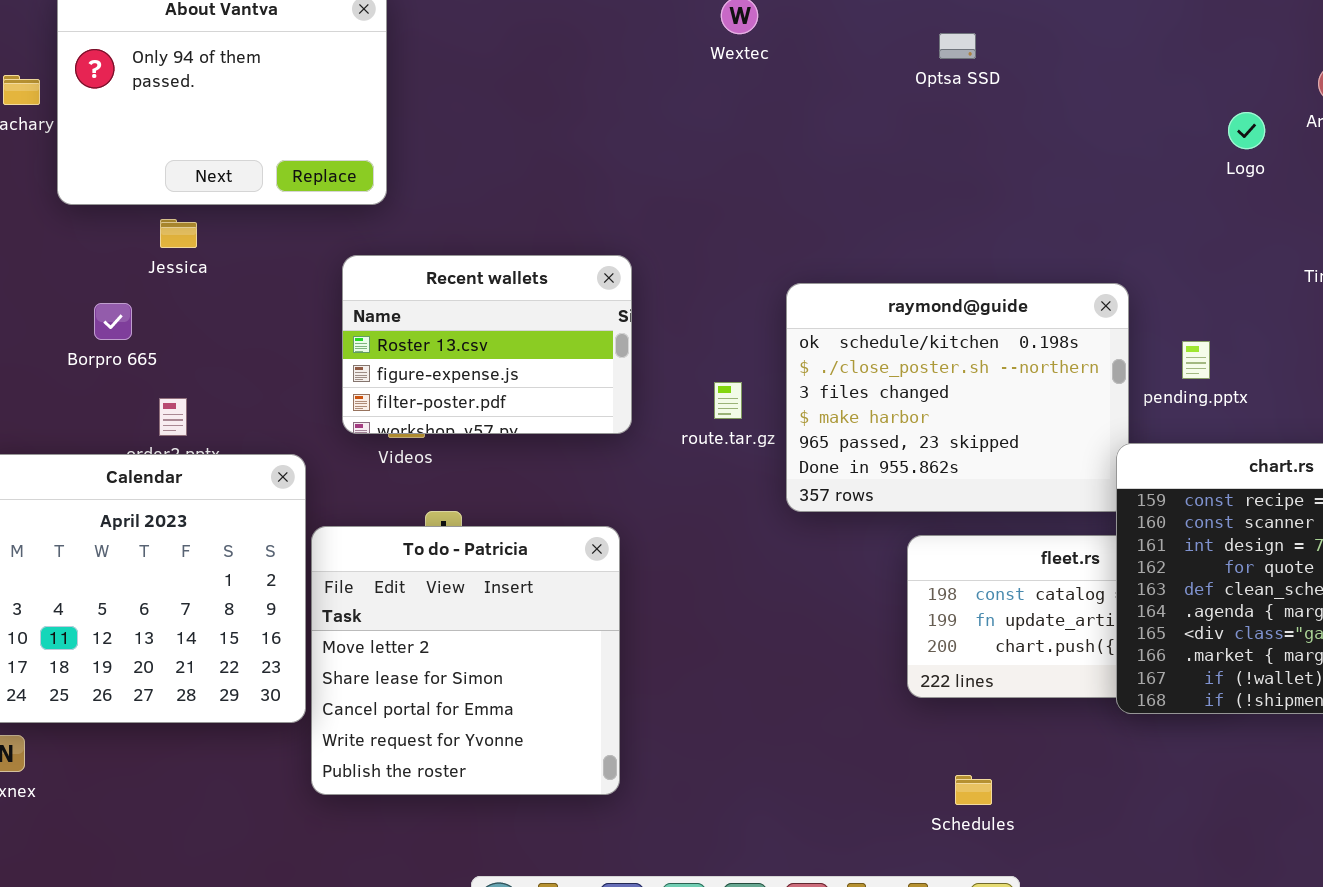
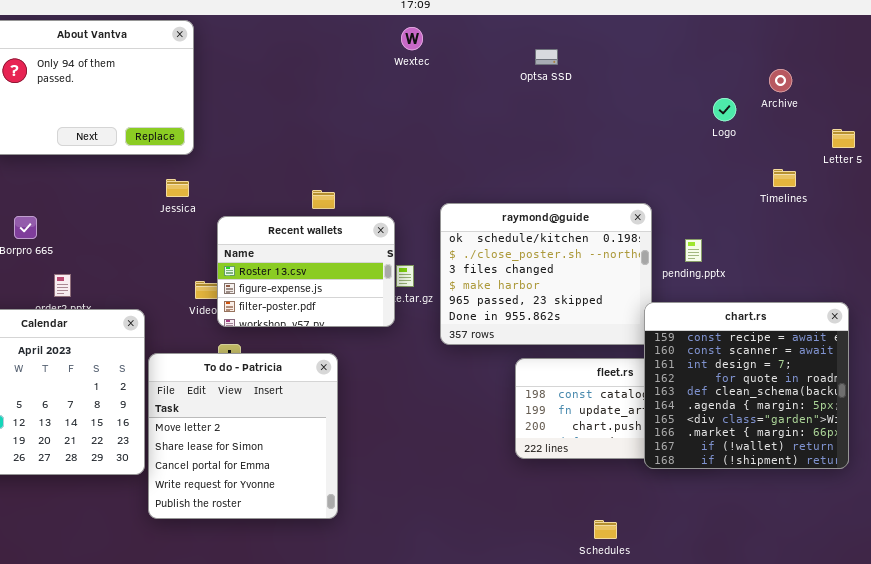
Jessica: [160,219,197,248] -> [166,179,189,197], moved
Recent wallets: [342,255,632,434] -> [217,216,395,327], moved
Schedules: [955,775,992,805] -> [594,520,617,539], moved

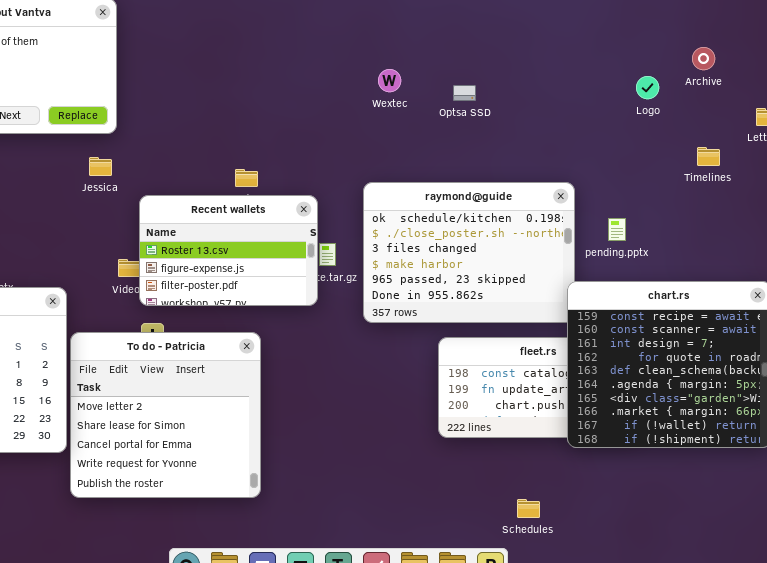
Wextec: [401,27,423,50] -> [378,69,401,92], moved
Optsa SSD: [535,49,558,65] -> [453,85,476,101], moved

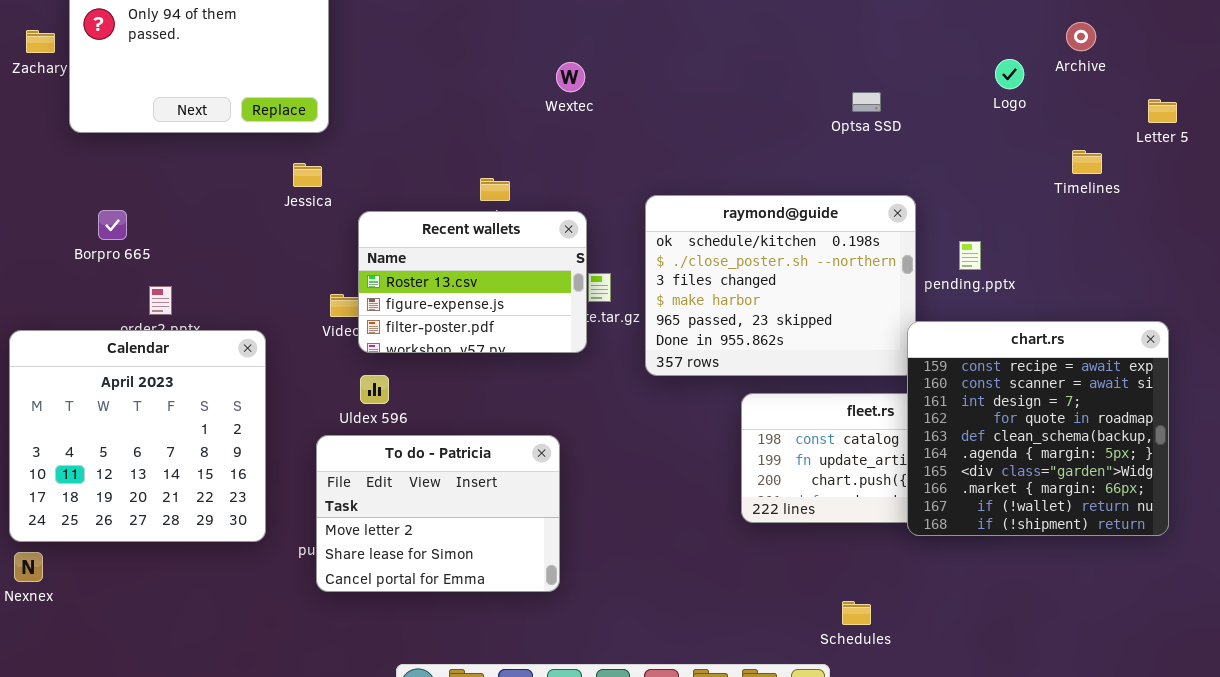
Wextec: [378,69,401,92] -> [556,62,585,92], moved
Optsa SSD: [453,85,476,101] -> [852,92,881,112], moved
To do - Patricia: [70,332,261,498] -> [316,435,560,592], moved, resized

